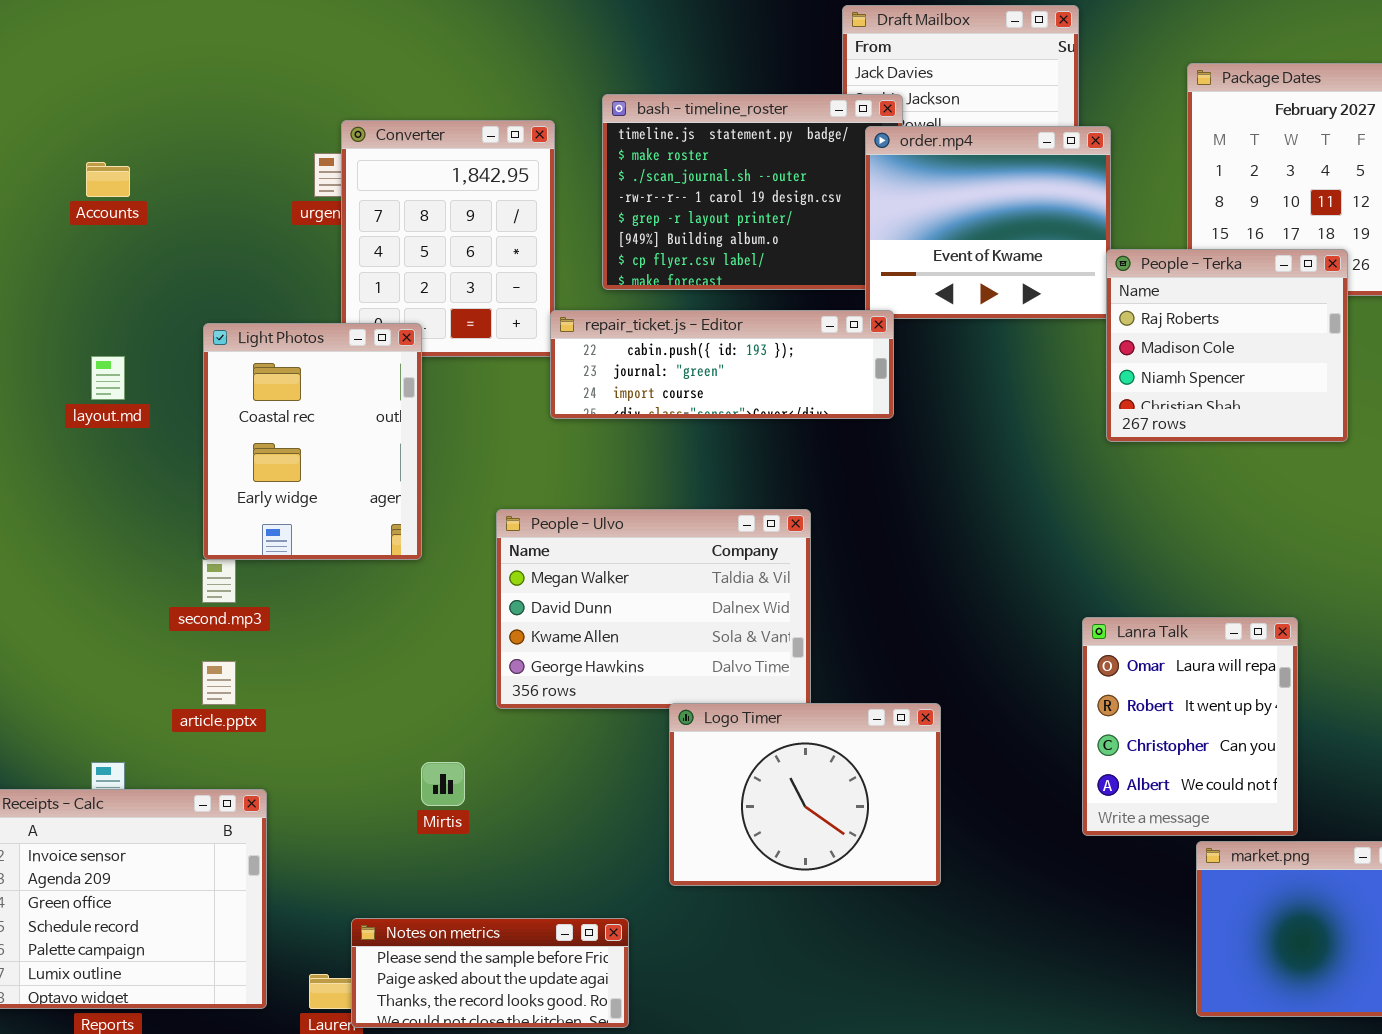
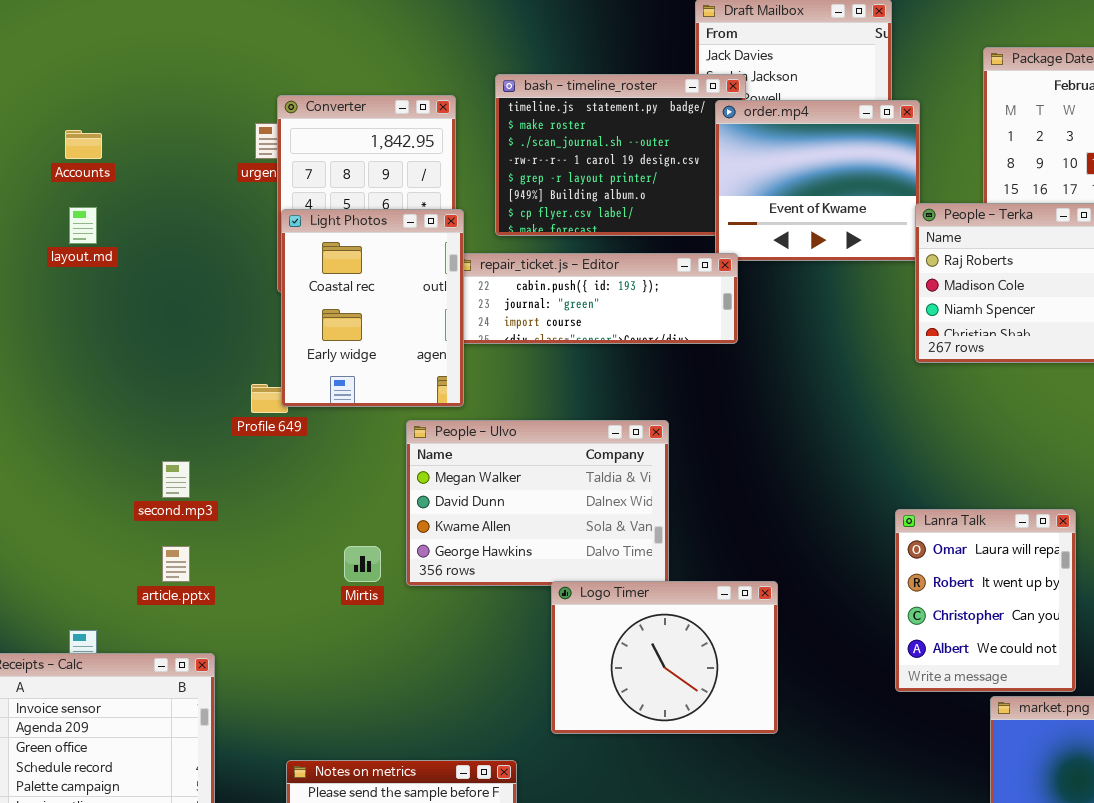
Light Photos: [203,323,422,560] -> [281,209,464,407], moved
layout.md: [91,356,125,400] -> [69,207,97,244], moved
Mirtis: [421,762,465,806] -> [344,546,381,582], moved

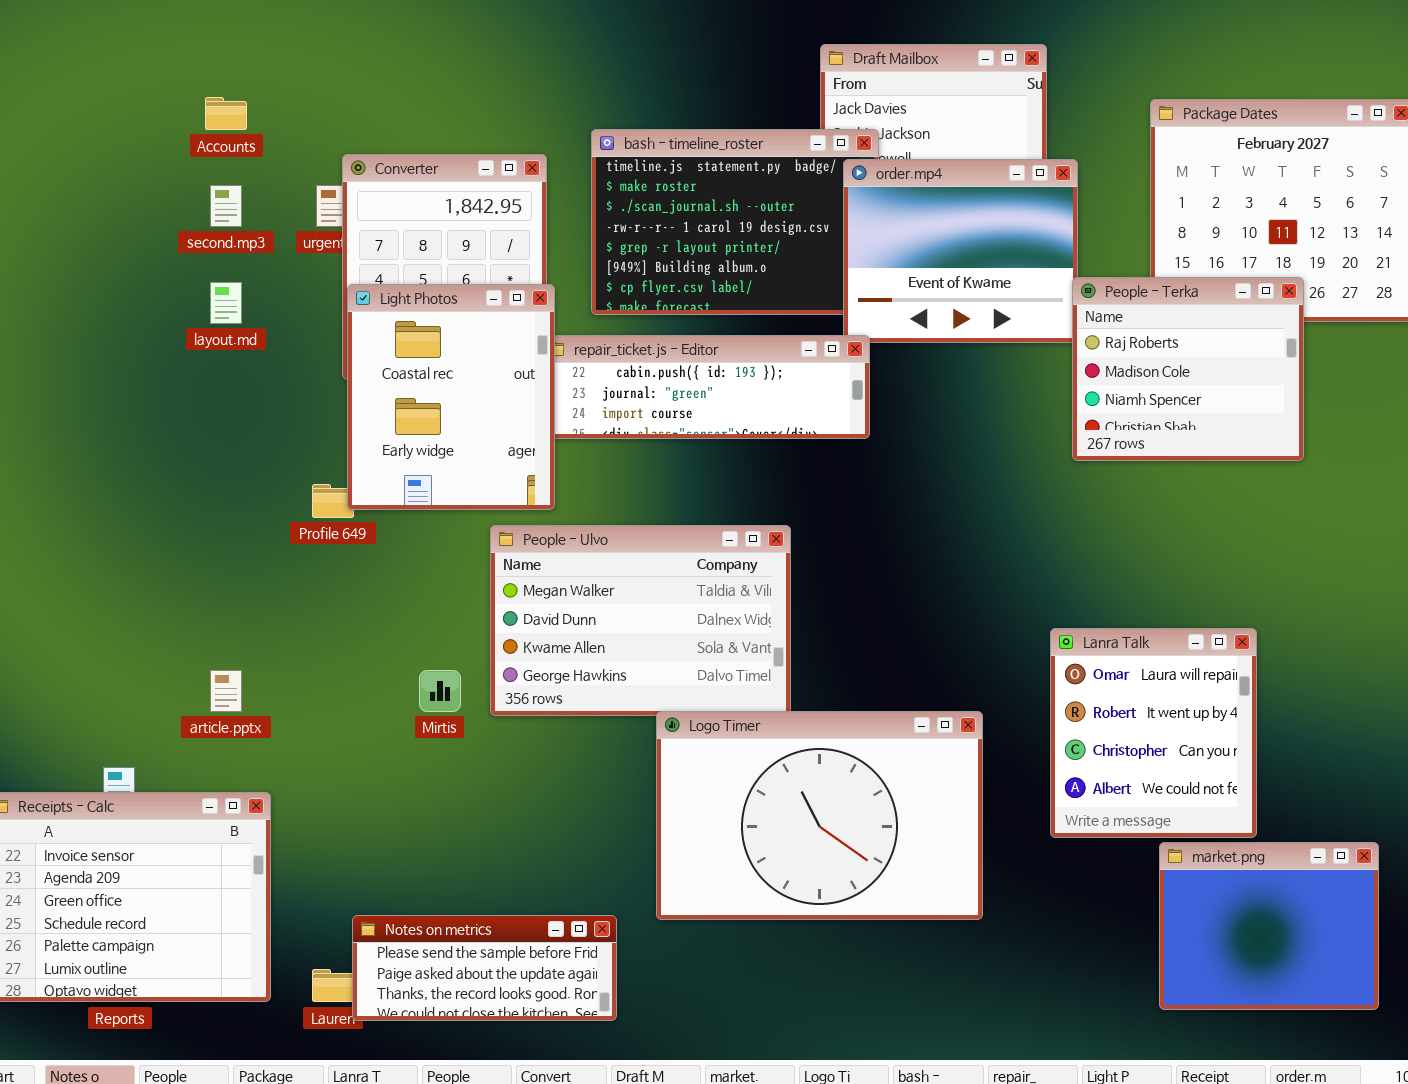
Accounts: [65,130,102,159] -> [205,97,247,130], moved
layout.md: [69,207,97,244] -> [210,282,242,324], moved
second.mp3: [162,461,190,498] -> [210,185,242,227], moved
Logo Timer: [551,581,778,734] -> [656,711,983,920], resized

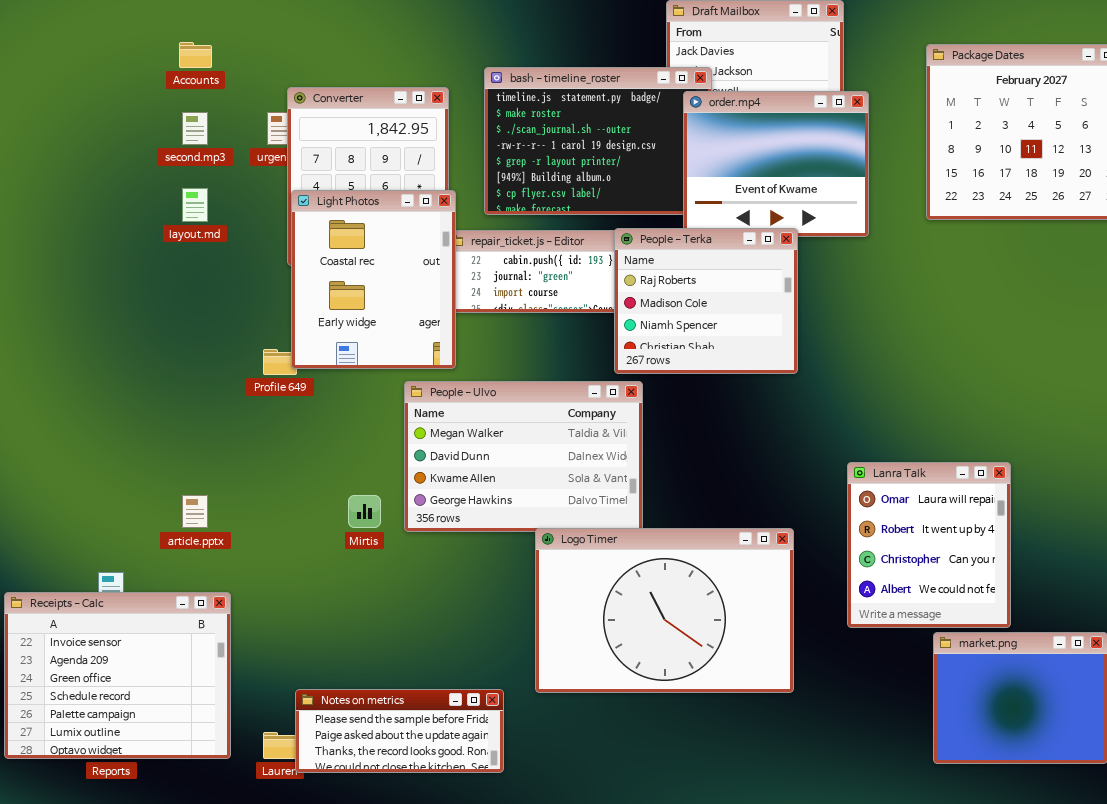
People - Terka: [1072,277,1304,461] -> [614,228,798,374], moved

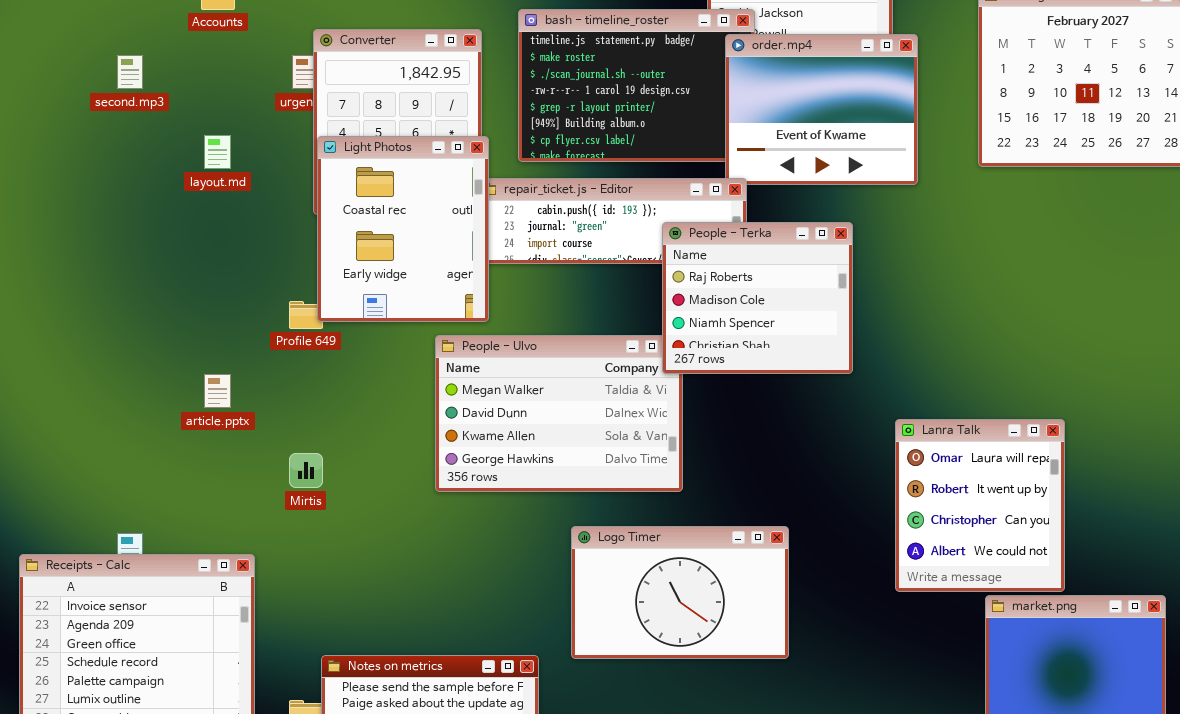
second.mp3: [182,112,208,145] -> [117,55,143,89], moved
People - Terka: [614,228,798,374] -> [662,222,853,374], moved
article.pptx: [182,495,208,528] -> [204,374,231,408], moved
Mirtis: [348,495,381,528] -> [289,453,323,488], moved
Logo Timer: [535,528,794,693] -> [571,526,789,659], resized

